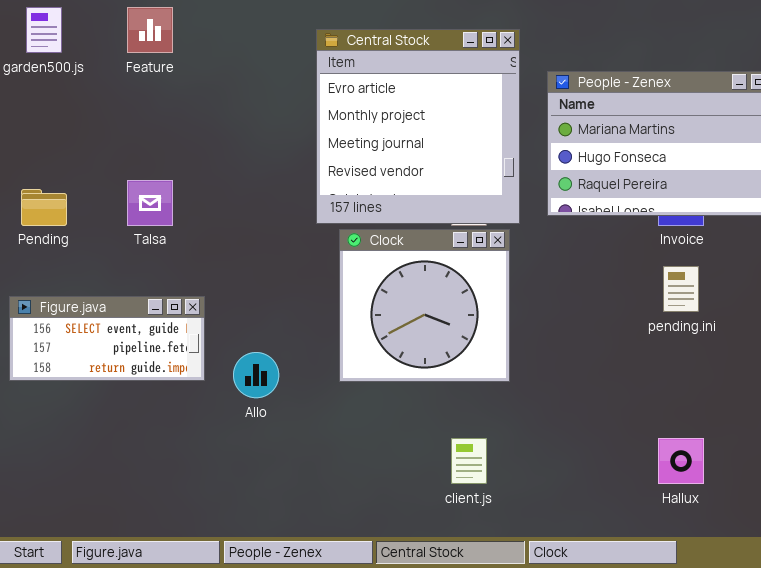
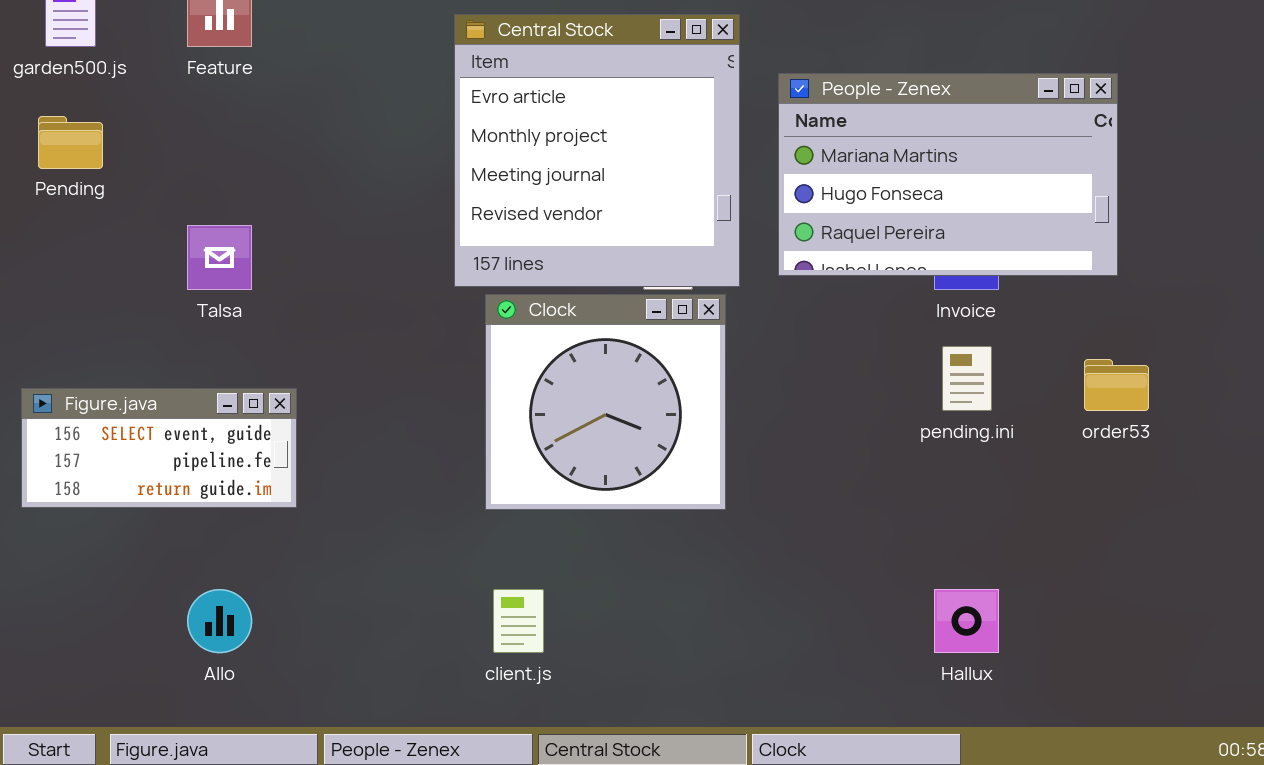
Pending: [21,189,67,226] -> [38,116,103,169], moved
Allo: [233,352,279,398] -> [187,589,252,653], moved
client.js: [451,438,487,484] -> [493,589,544,653], moved

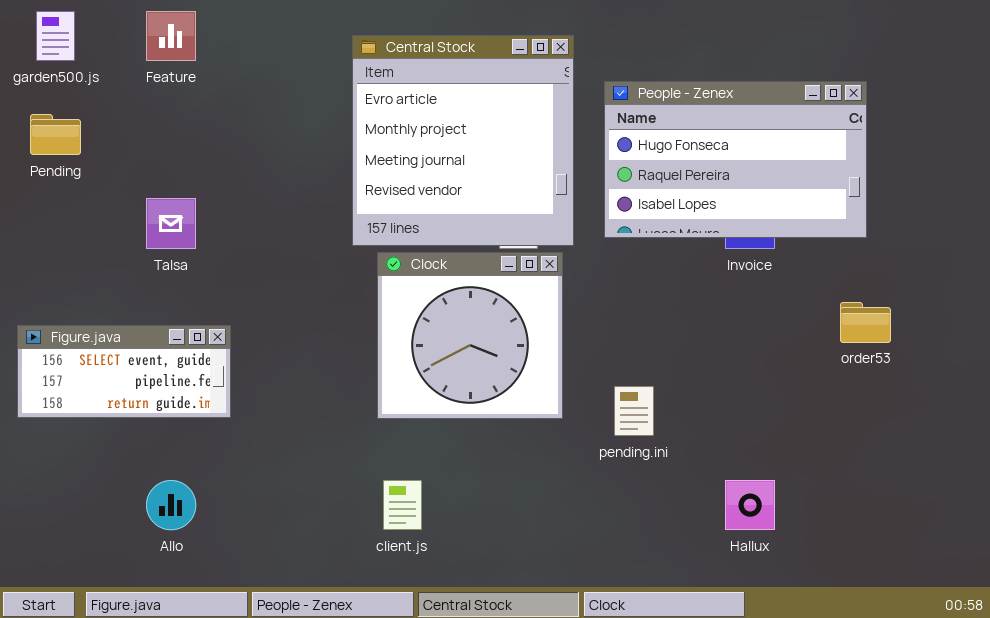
People - Zenex: [778,73,1118,276] -> [604,81,867,238], scrolled down 1 row
pending.ini: [942,346,992,411] -> [614,386,654,436], moved

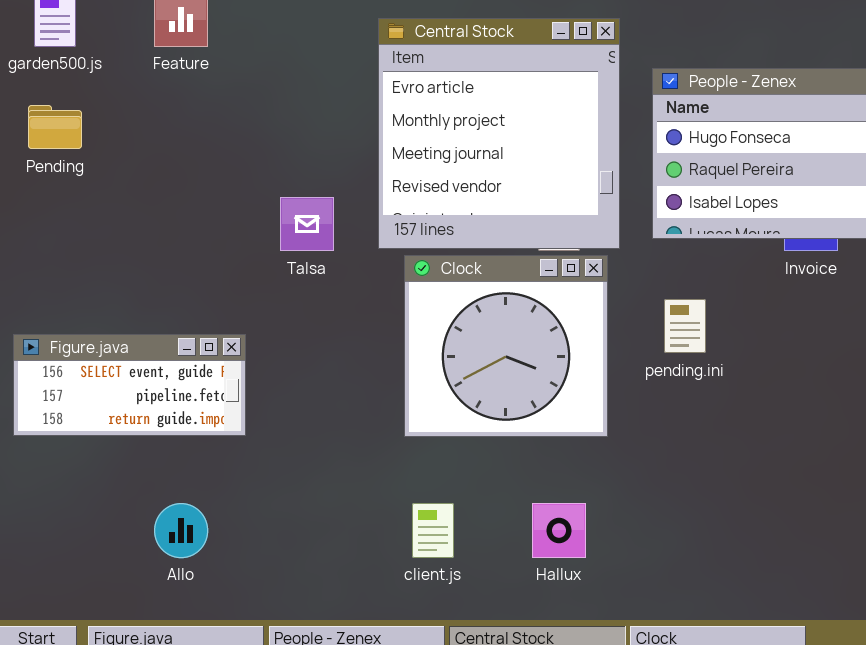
Talsa: [146,198,196,249] -> [280,197,334,251], moved
pending.ini: [614,386,654,436] -> [664,299,706,353], moved
Hallux: [725,480,775,530] -> [532,503,586,558], moved

